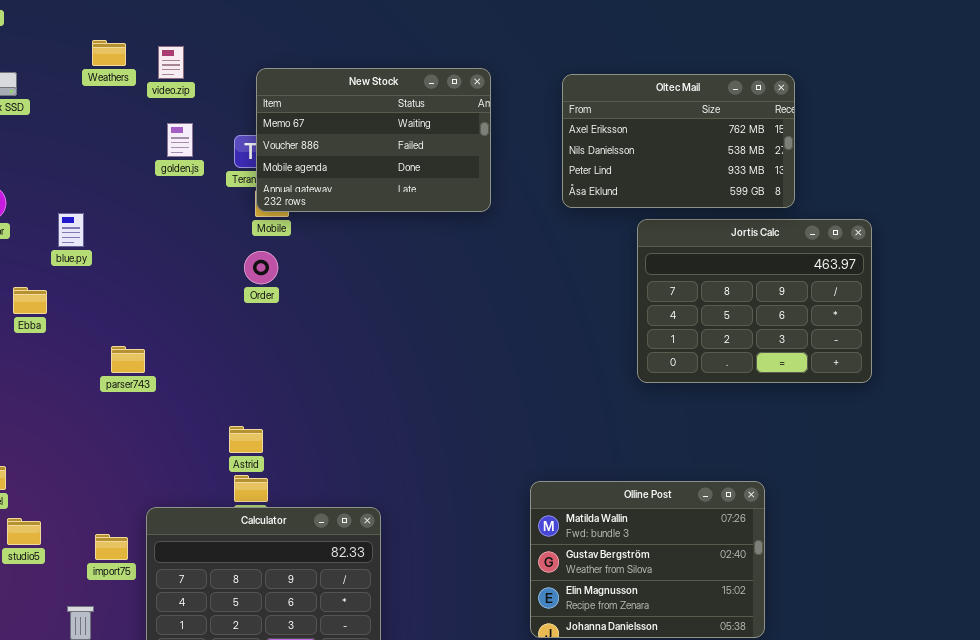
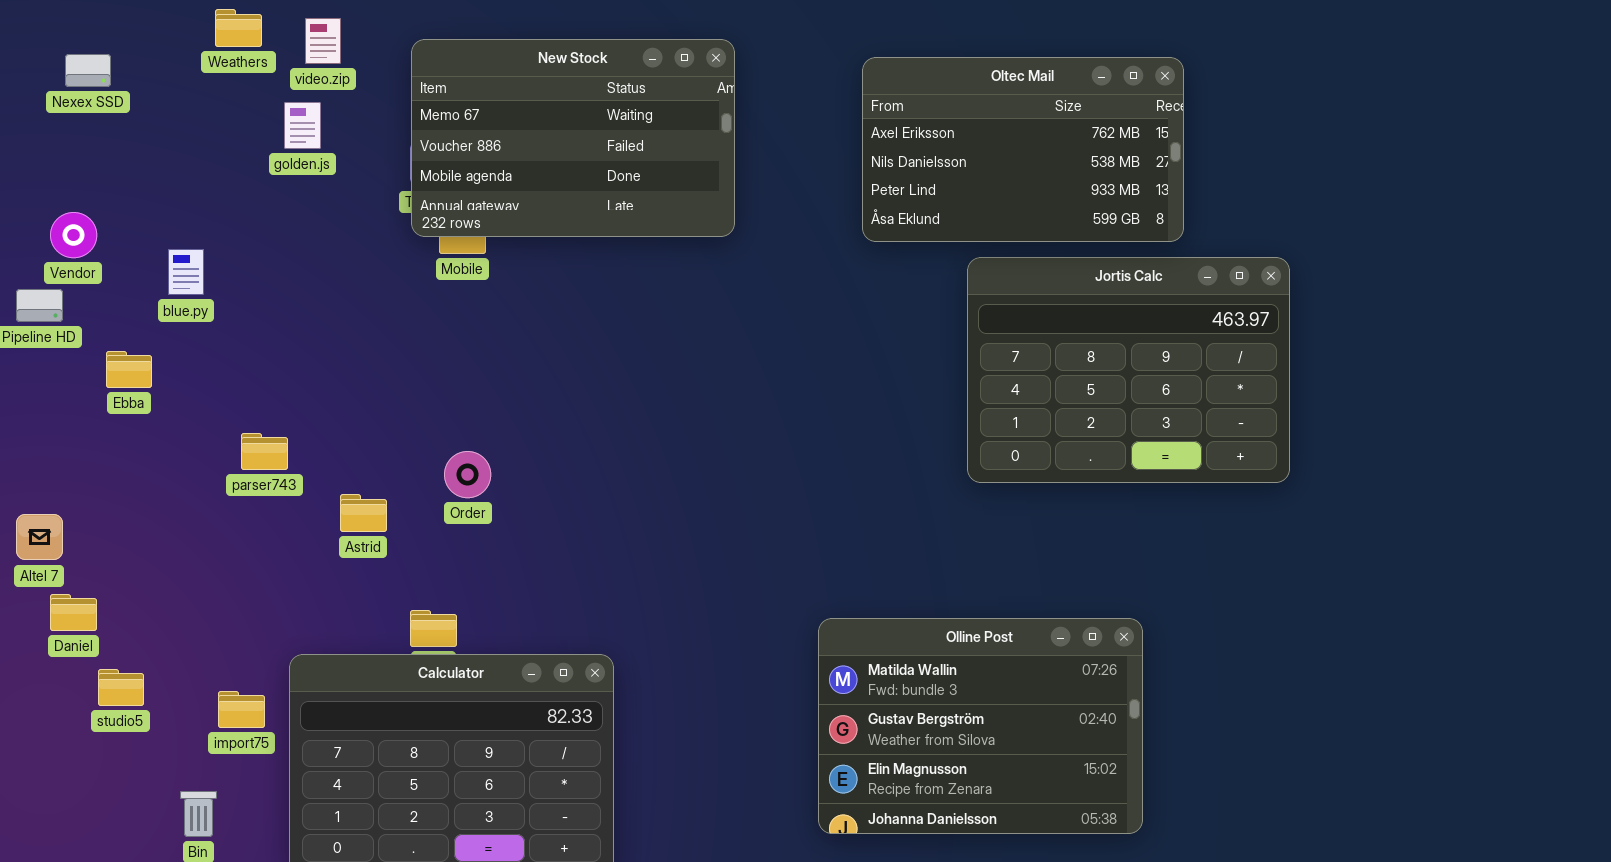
New Stock: [256,68,491,212] -> [411,39,735,237], moved
golden.js: [167,123,193,157] -> [284,102,321,149], moved
Order: [244,251,278,284] -> [444,451,491,498], moved
Astrid: [229,426,263,453] -> [340,494,387,532], moved

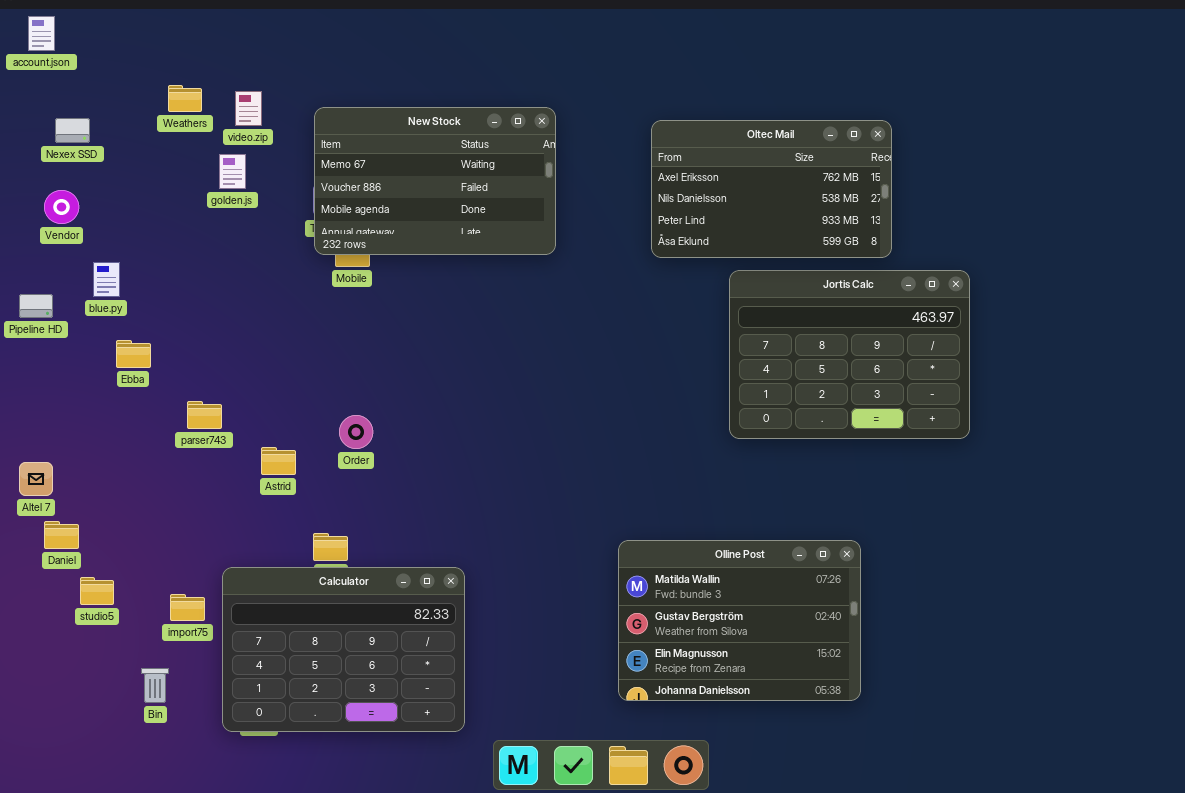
Vendor: [50,212,97,258] -> [44,190,79,224], moved
blue.py: [168,249,204,295] -> [93,262,120,297], moved
Ebba: [106,351,152,388] -> [116,340,151,368], moved

